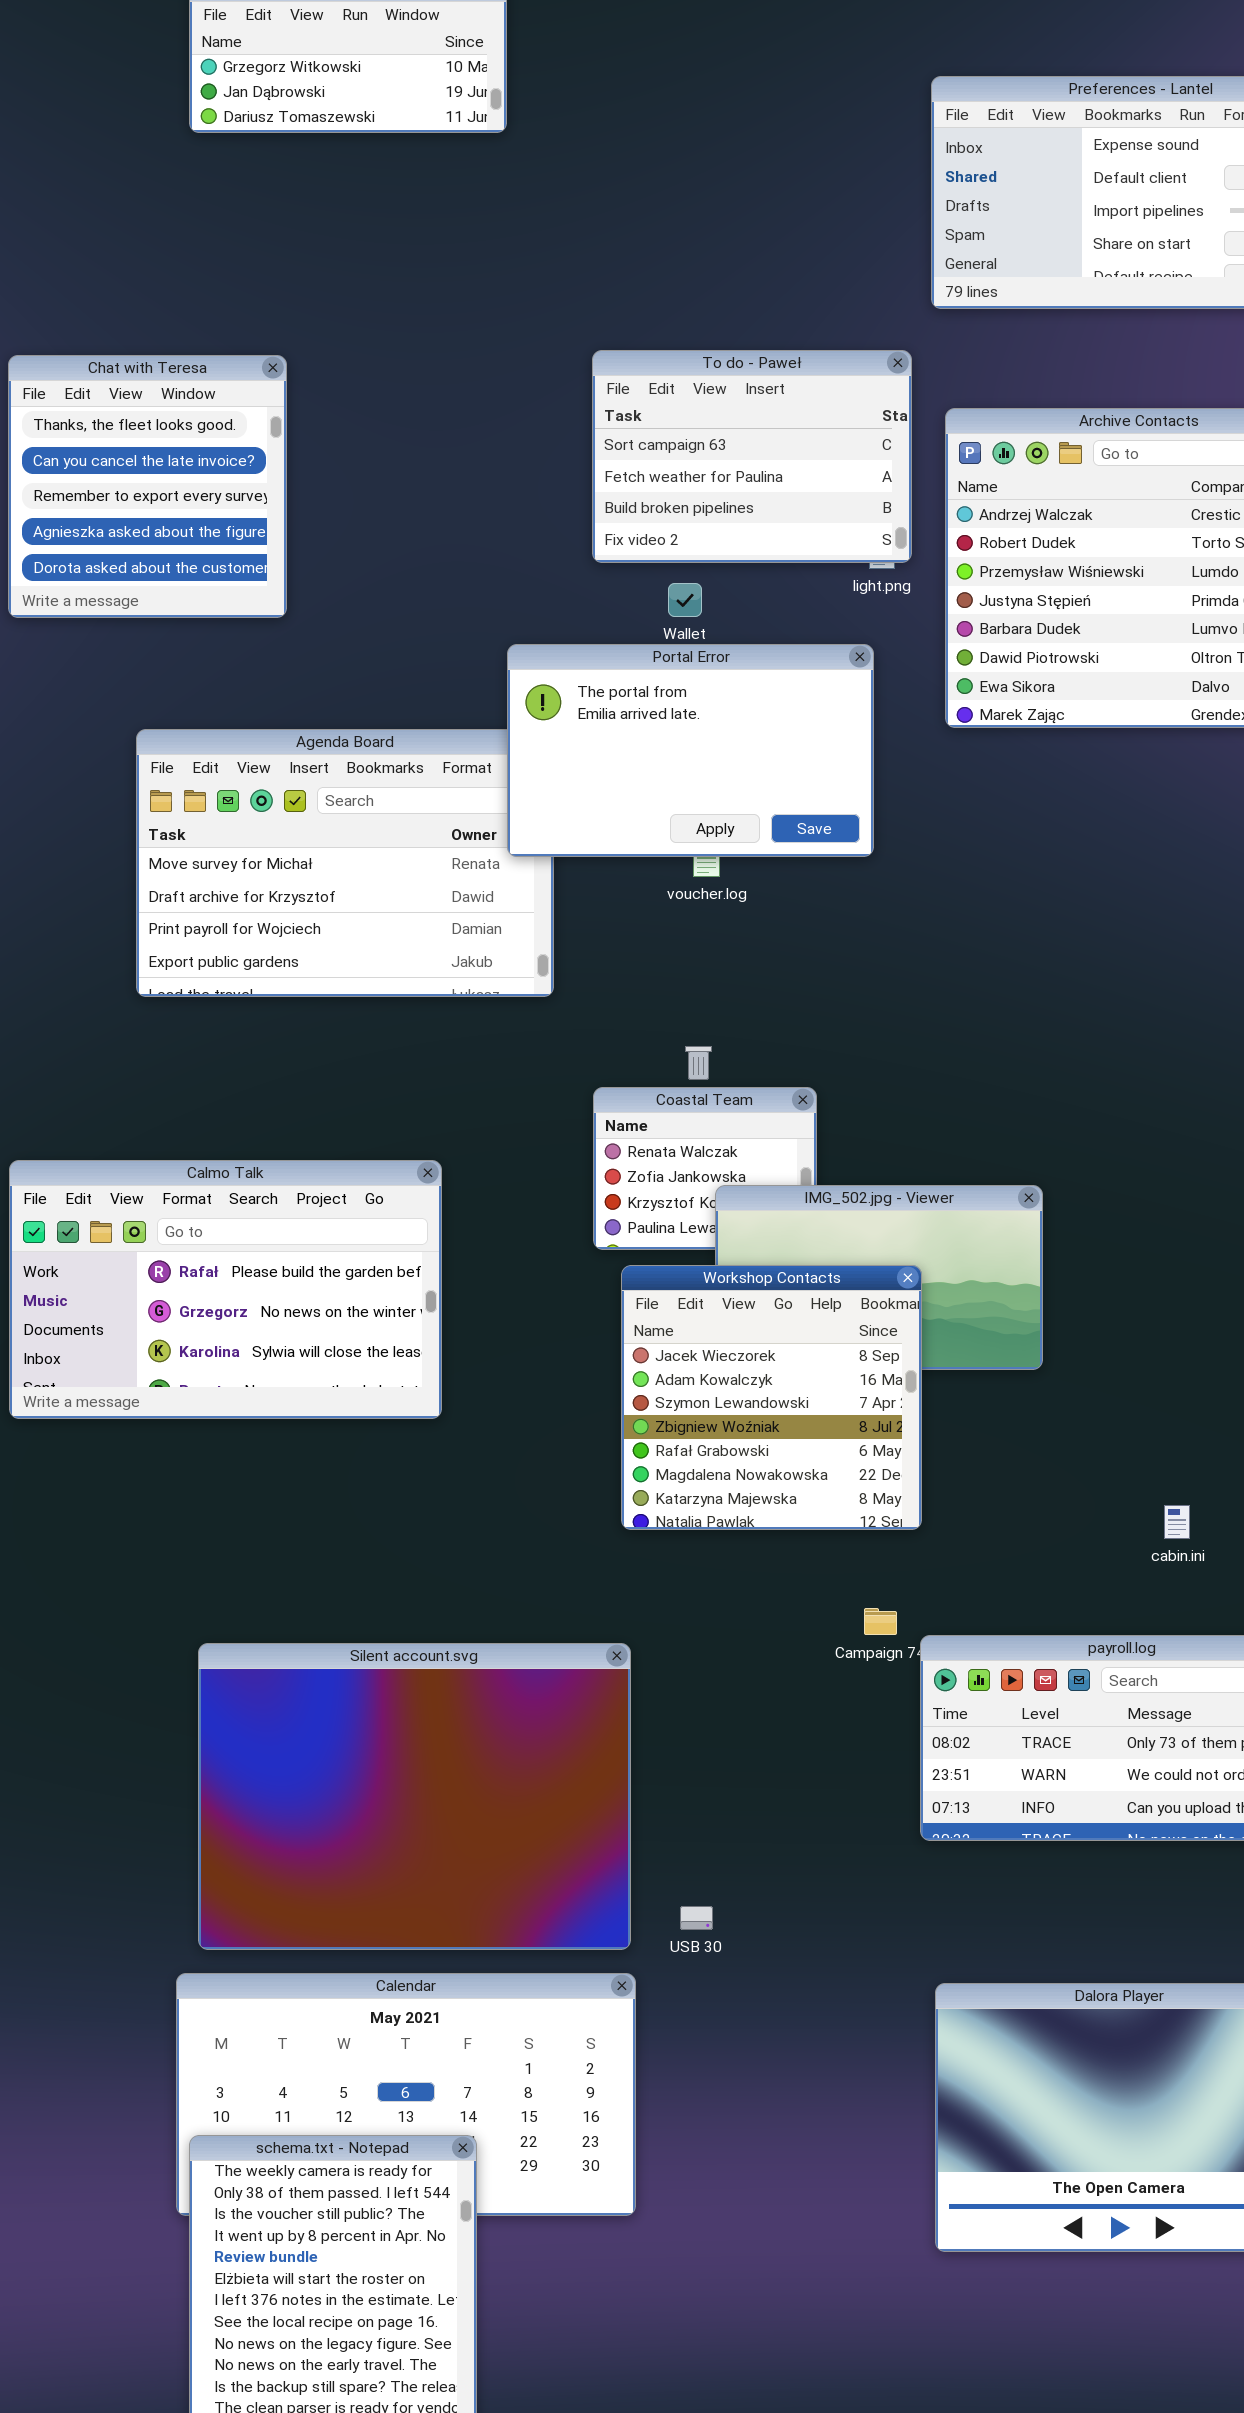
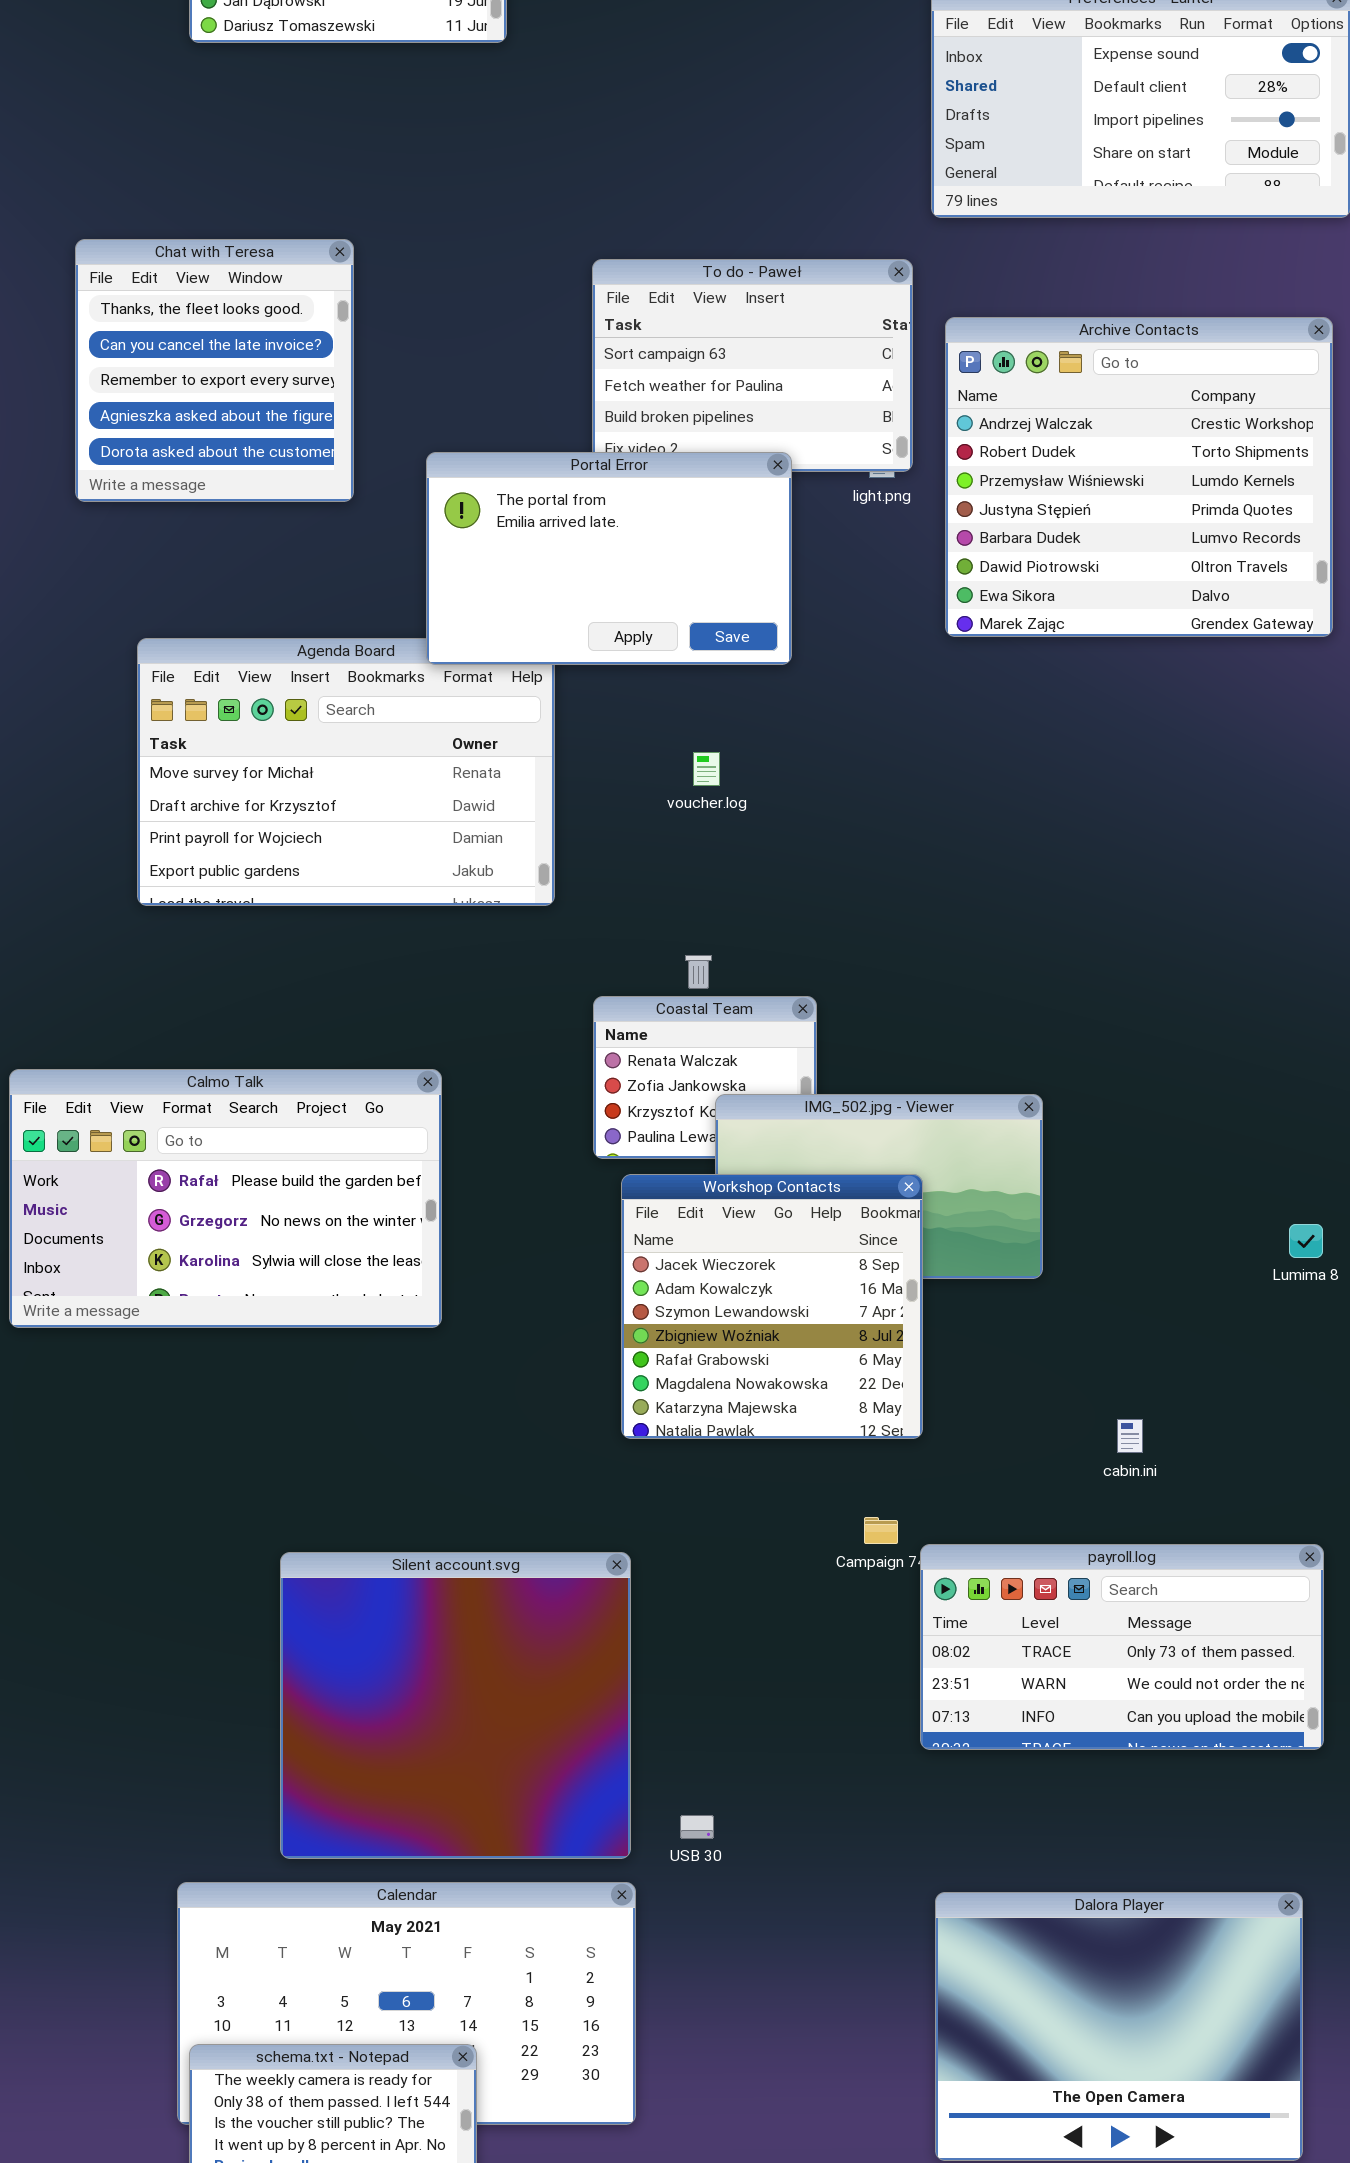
Chat with Teresa: [8,355,287,618] -> [75,239,354,502], moved
Portal Error: [507,644,874,857] -> [426,452,792,665], moved
cabin.ini: [1164,1505,1190,1539] -> [1117,1419,1143,1453], moved
Silent account.svg: [198,1643,631,1950] -> [280,1552,631,1859], resized

